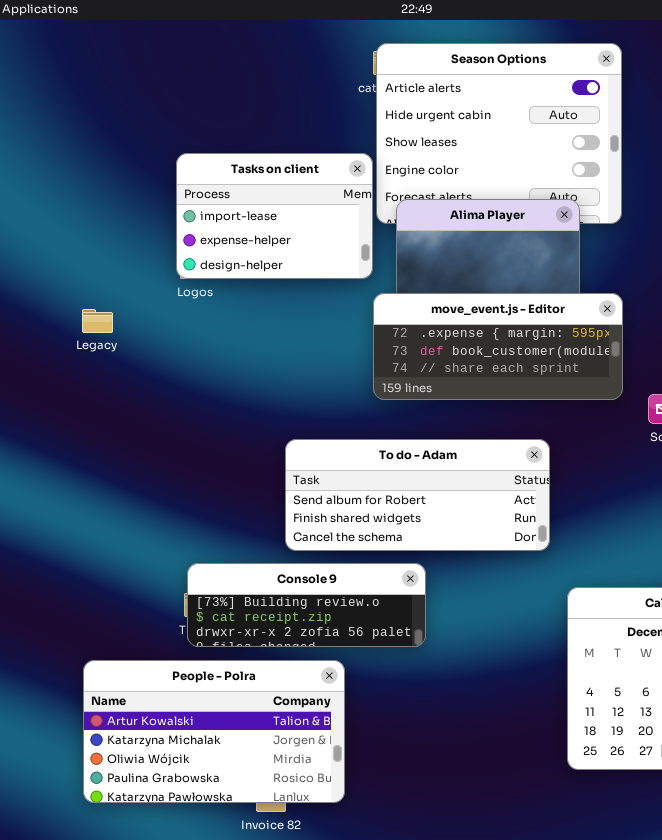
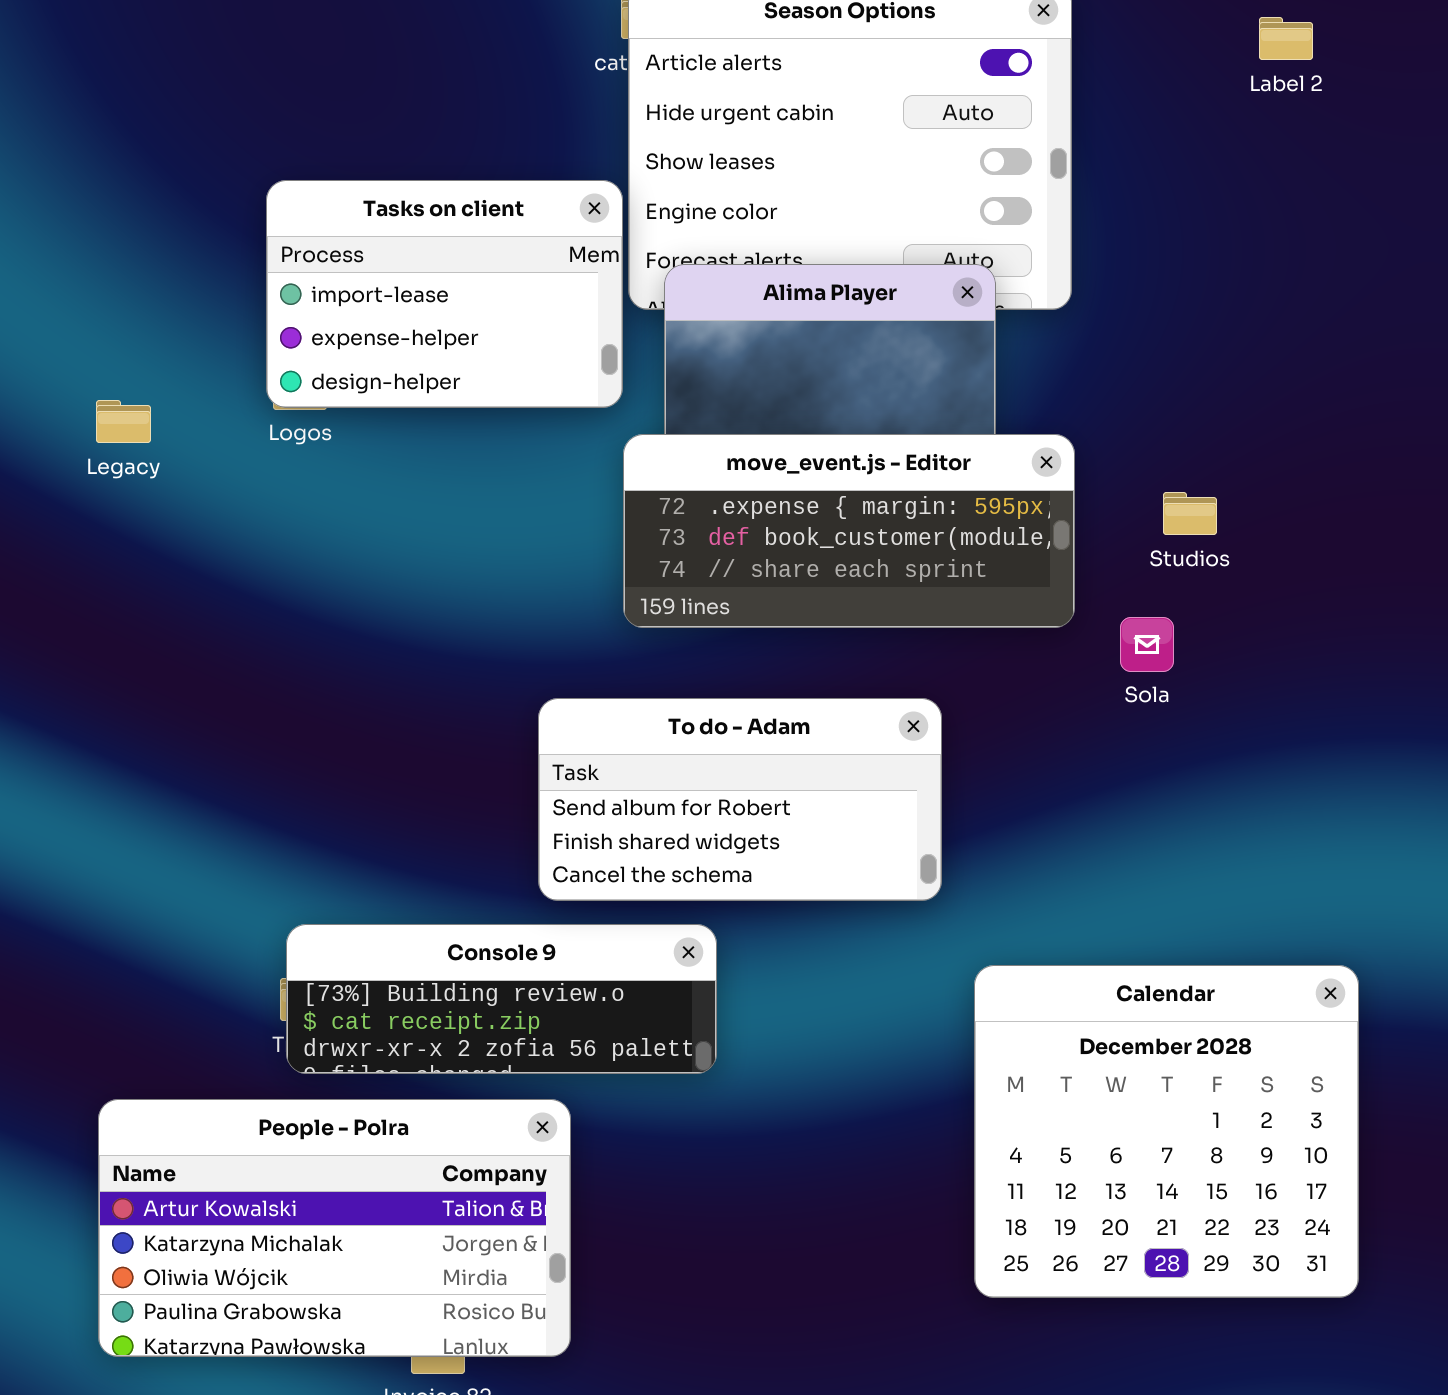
Legacy: [82,309,113,333] -> [96,400,151,443], moved
To do - Adam: [285,439,550,551] -> [538,698,942,901], resized

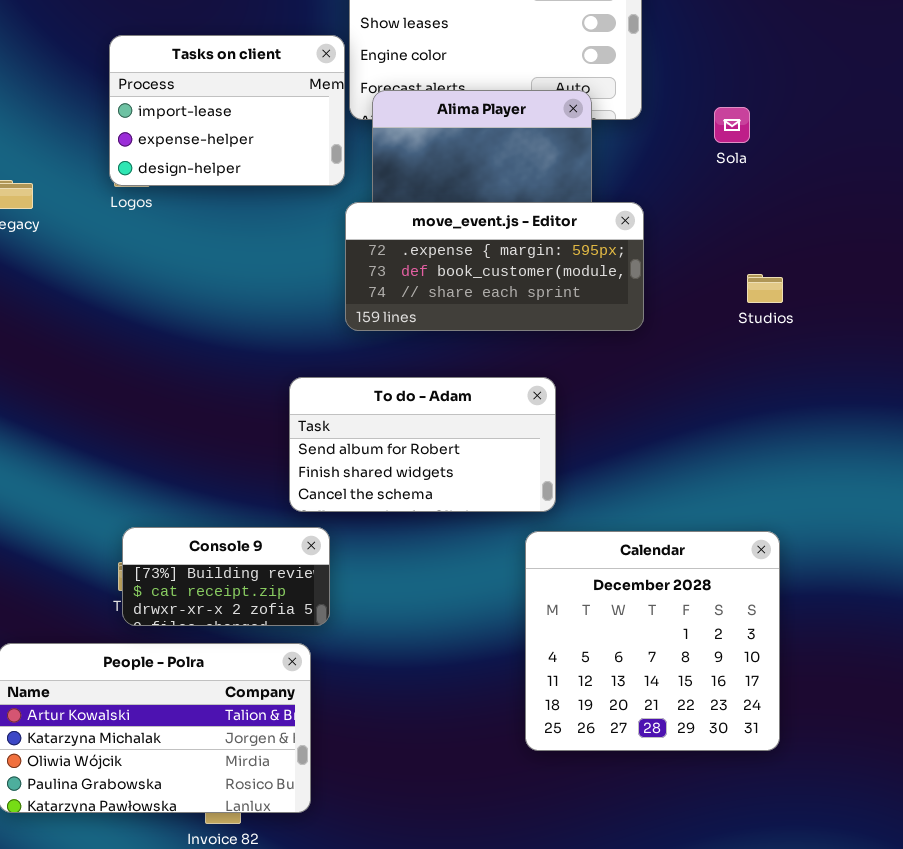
Studios: [1163,492,1217,535] -> [747,274,783,303], moved
Sola: [1120,617,1174,672] -> [714,107,750,143], moved
Console 9: [286,924,717,1074] -> [122,527,330,626], resized
Calendar: [974,965,1359,1298] -> [525,531,780,751], moved

